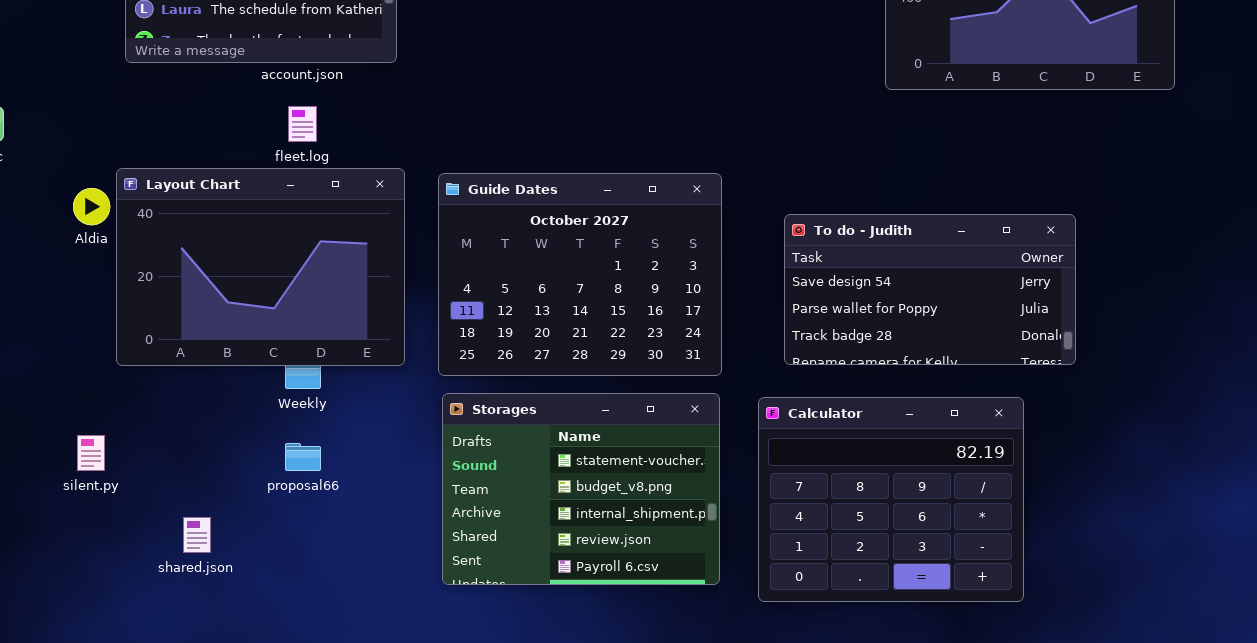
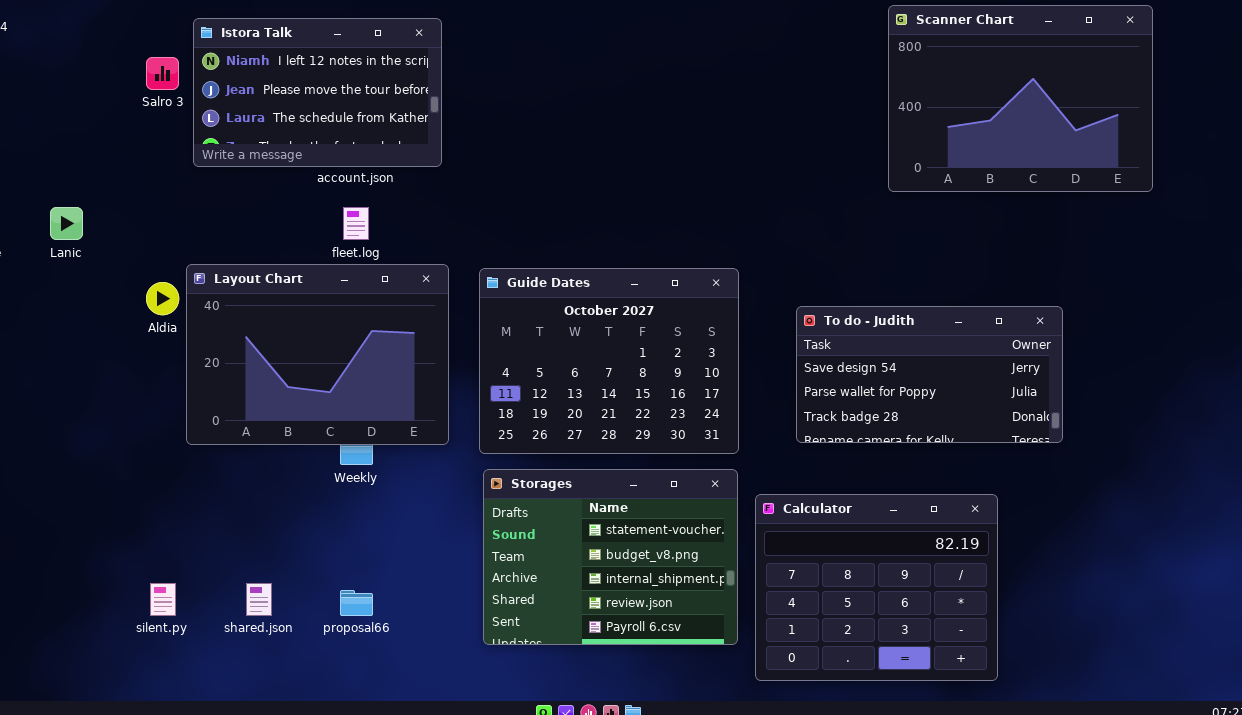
Calculator: [758,397,1024,602] -> [755,494,998,681], moved
silent.py: [77,435,105,471] -> [150,583,176,616], moved
proposal66: [285,443,321,471] -> [340,590,373,616], moved

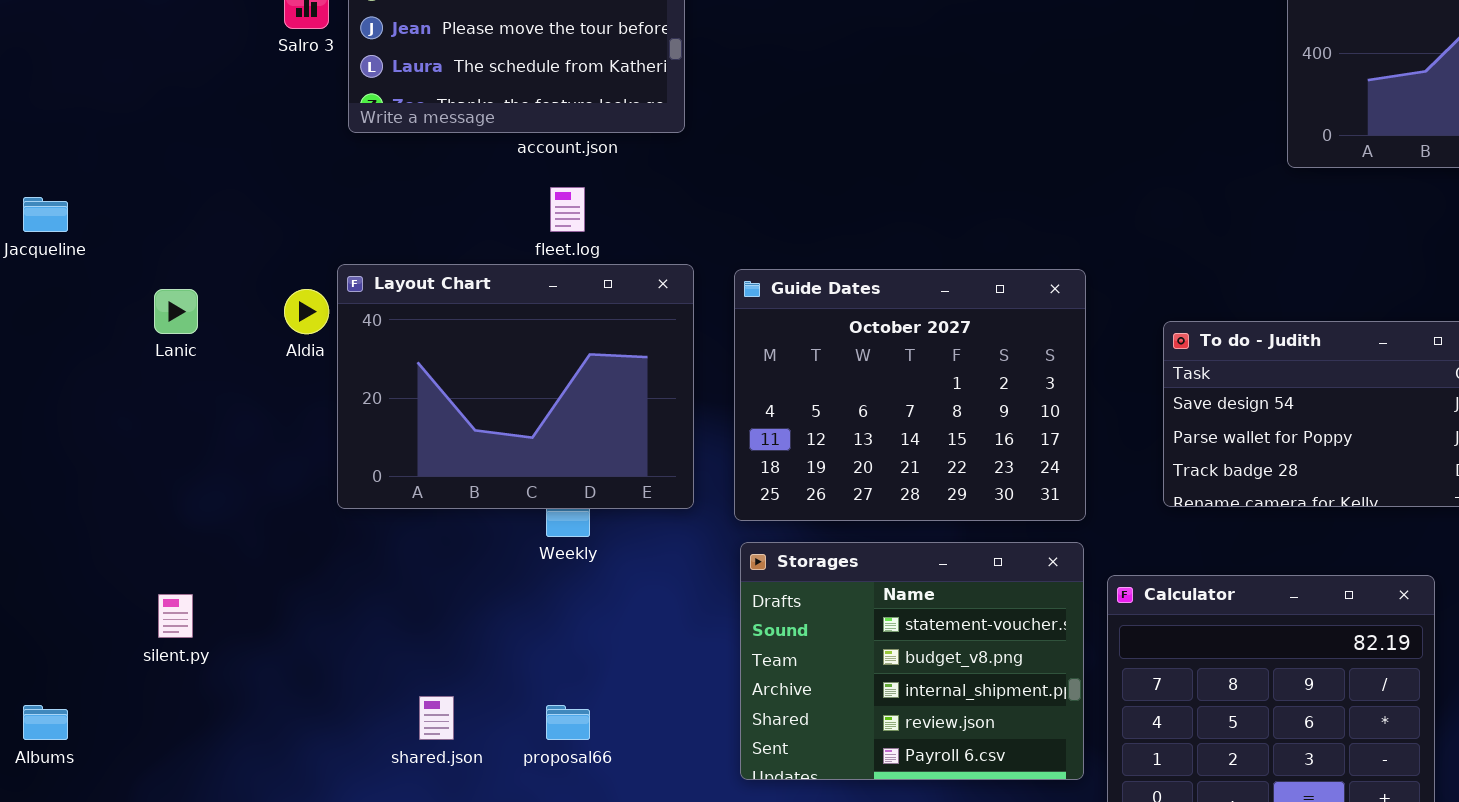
Lanic: [50,207,83,240] -> [154,289,198,334], moved
silent.py: [150,583,176,616] -> [158,594,193,638], moved

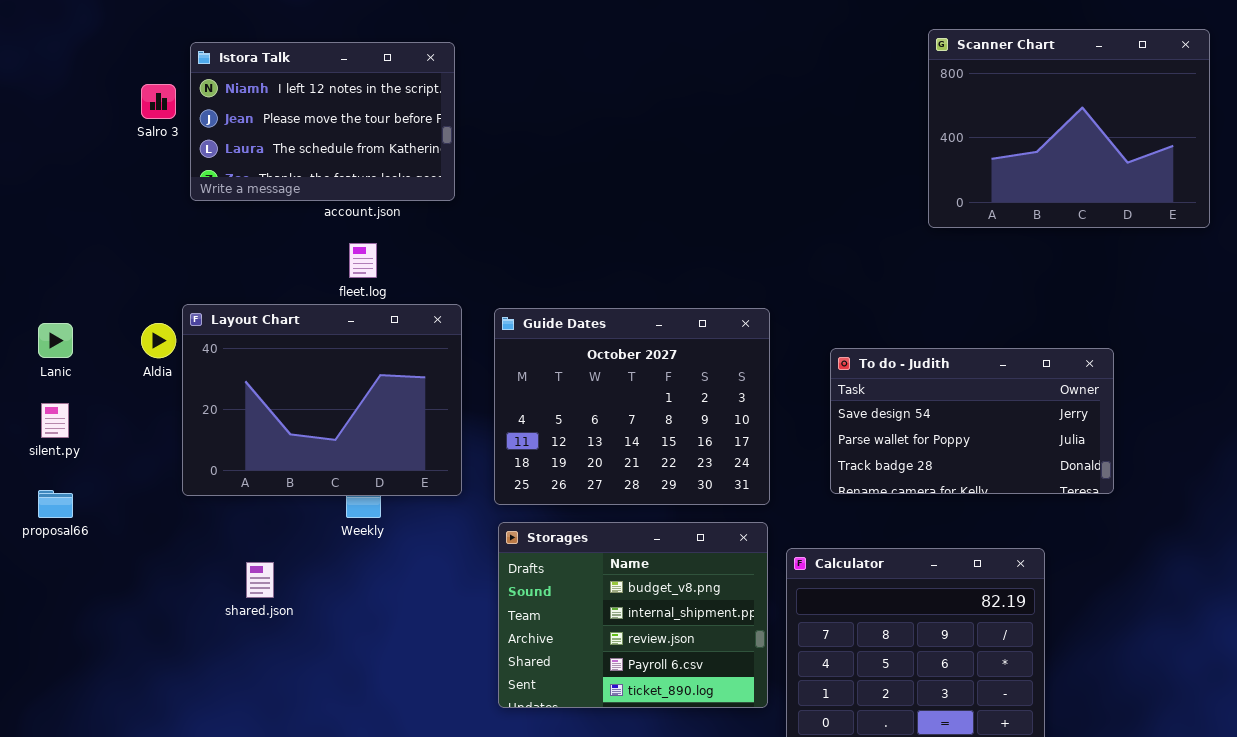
Storages: [740,542,1084,780] -> [498,522,768,708], scrolled down 1 row
silent.py: [158,594,193,638] -> [41,403,69,438], moved
shared.json: [419,696,454,740] -> [246,562,274,598], moved
proposal66: [546,705,590,740] -> [38,490,73,518], moved

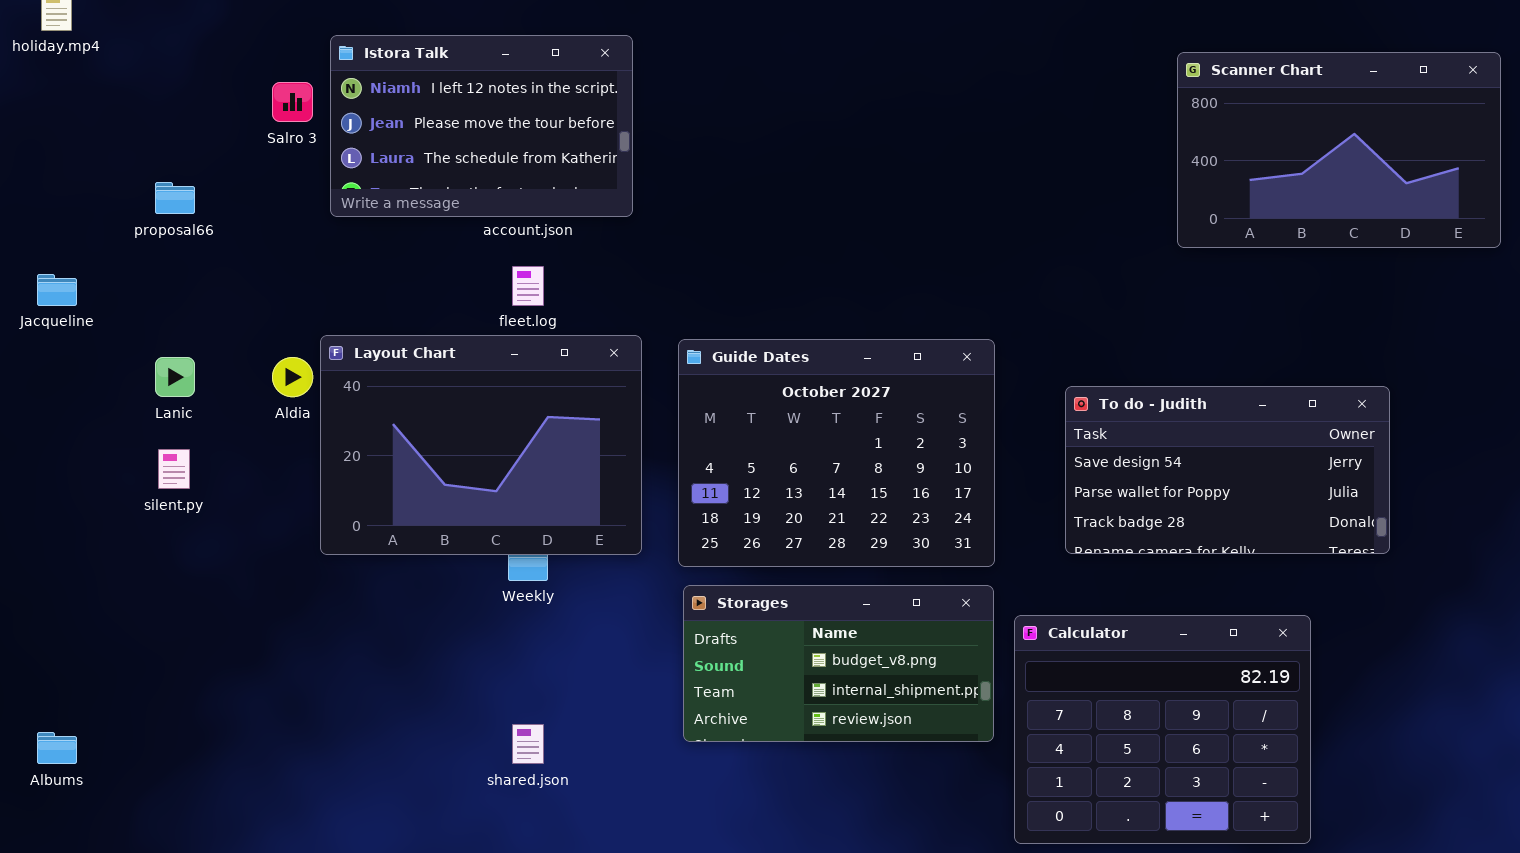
Scanner Chart: [928,29,1210,228] -> [1177,52,1501,248], resized
proposal66: [38,490,73,518] -> [155,182,195,214], moved
Storages: [498,522,768,708] -> [683,585,994,742], resized
shared.json: [246,562,274,598] -> [512,724,544,764], moved

